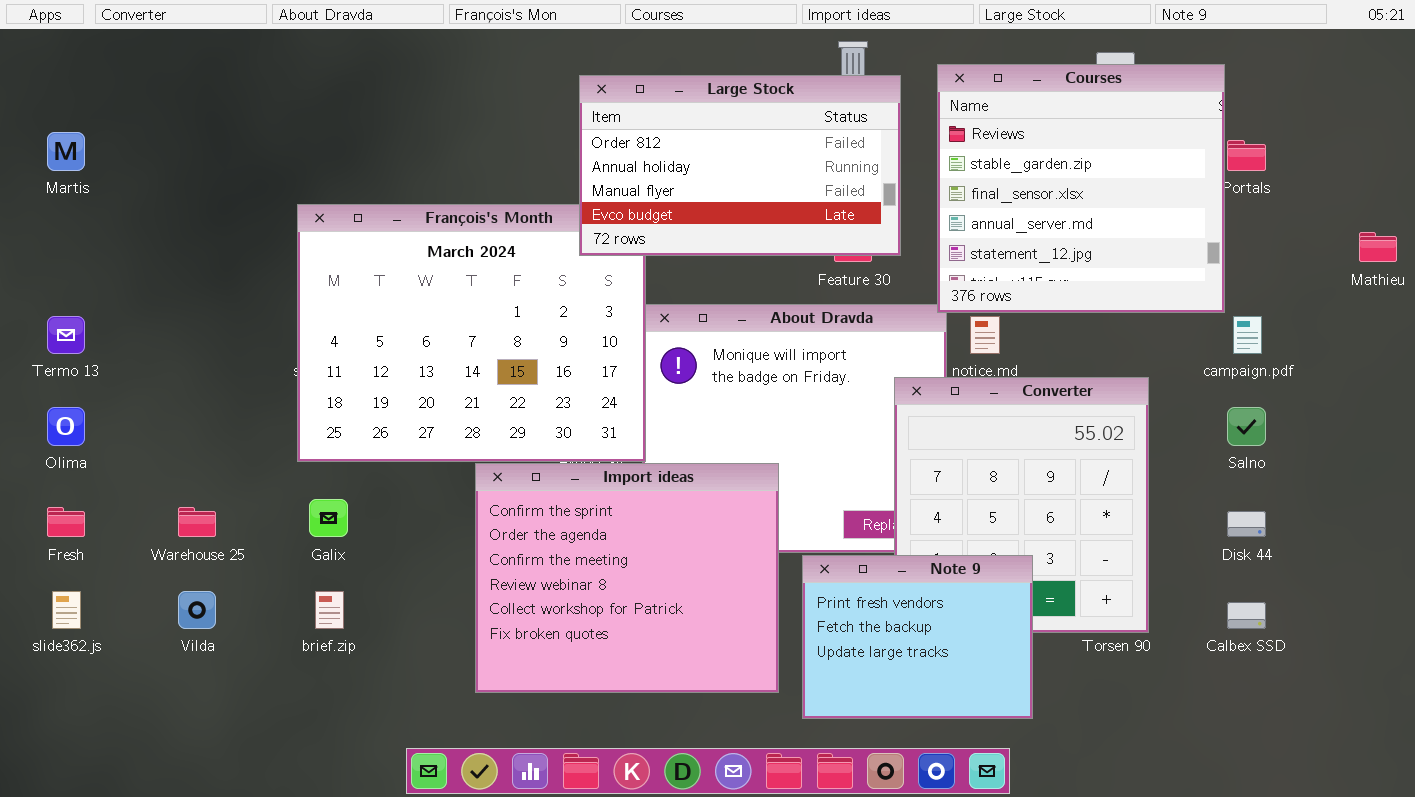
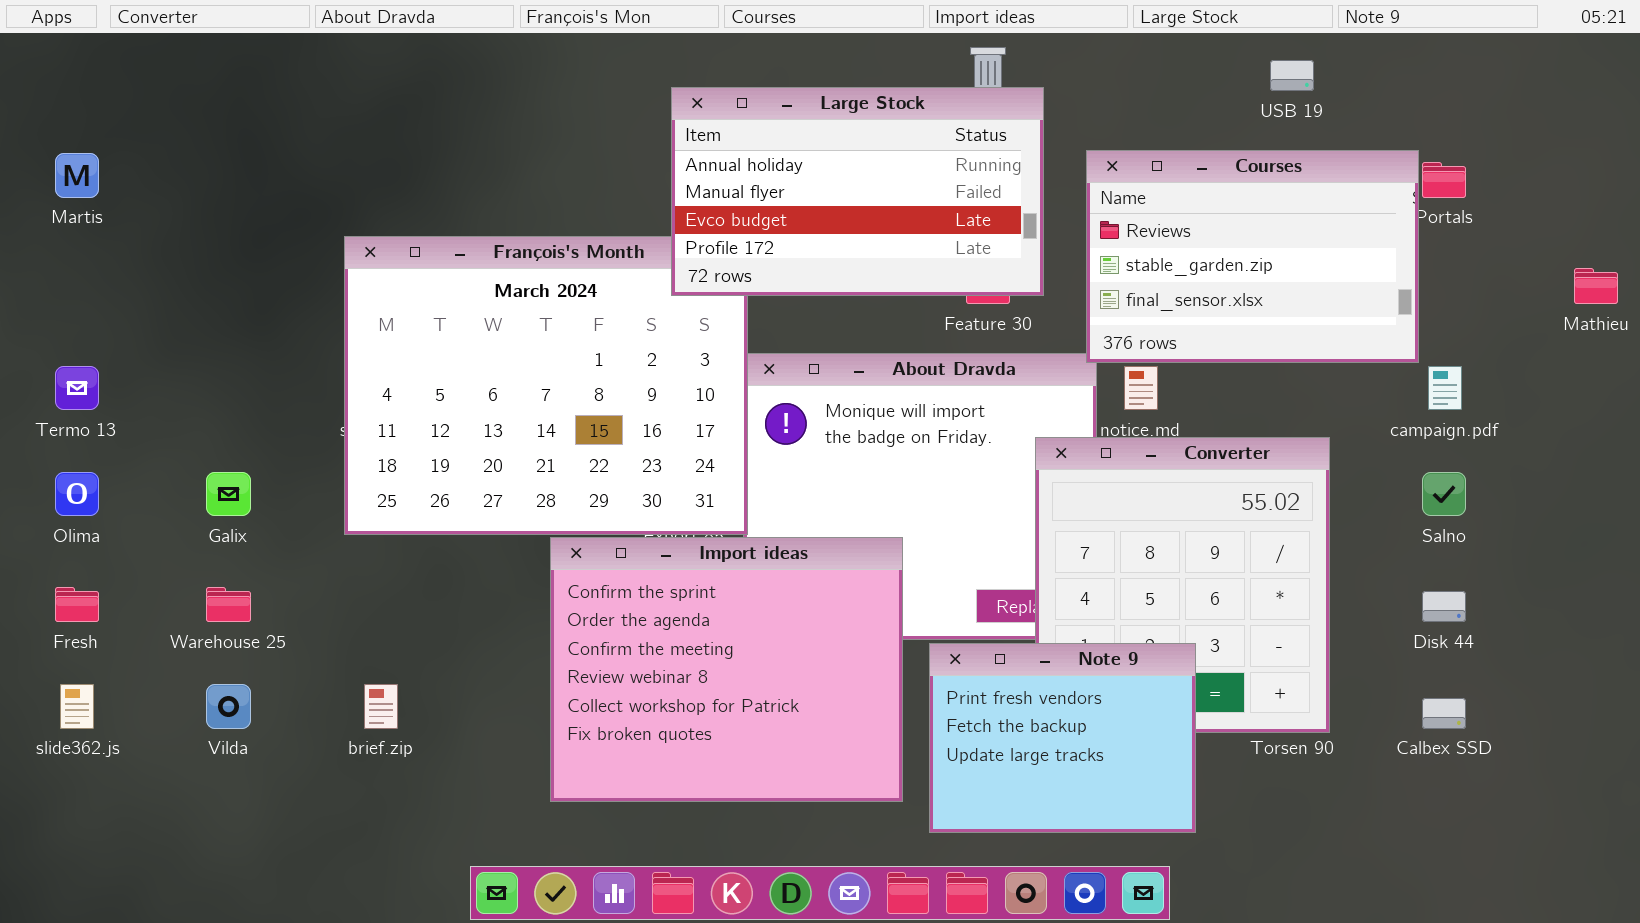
Courses: [937,64,1225,313] -> [1086,150,1419,363], resized
Large Stock: [579,75,901,256] -> [671,87,1044,296], scrolled down 1 row
Galix: [309,499,348,537] -> [206,472,251,516], moved

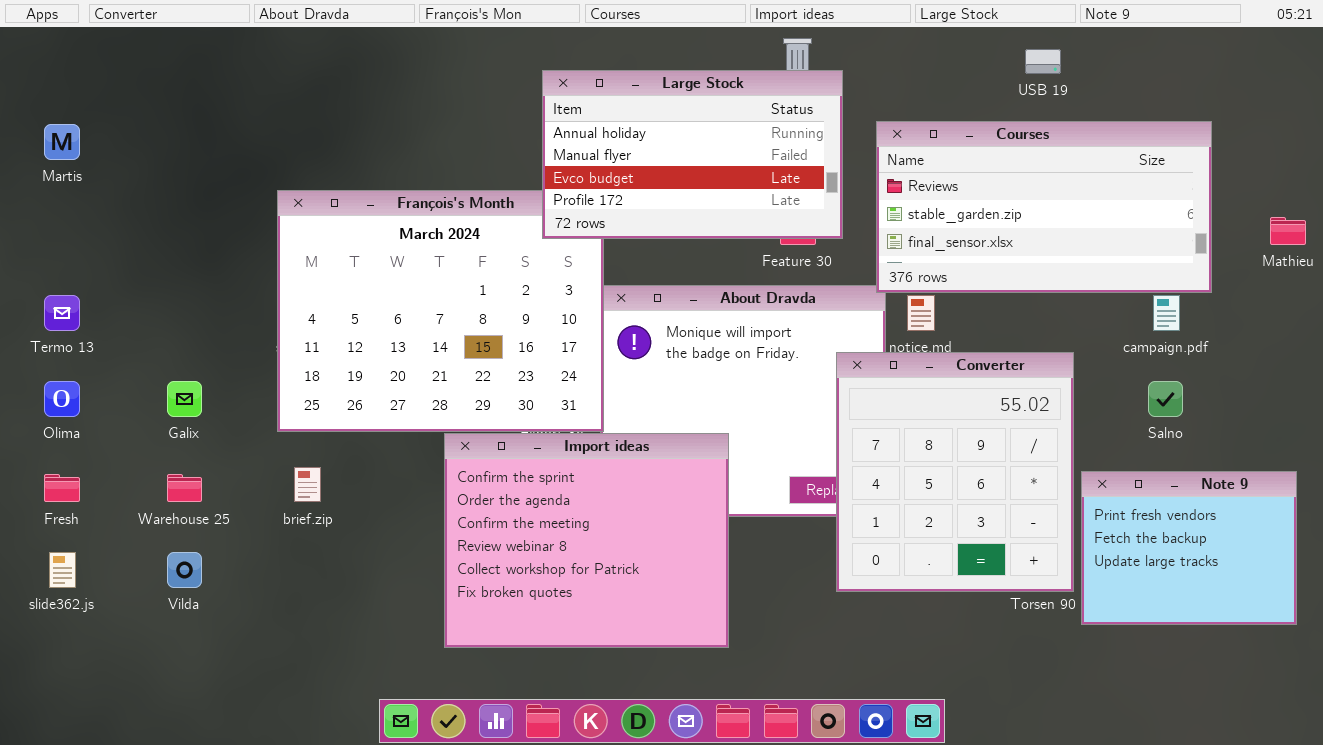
Courses: [1086,150,1419,363] -> [876,121,1212,293], resized
Note 9: [929,643,1196,833] -> [1081,471,1297,625], moved
brief.zip: [364,684,398,729] -> [294,467,321,502], moved

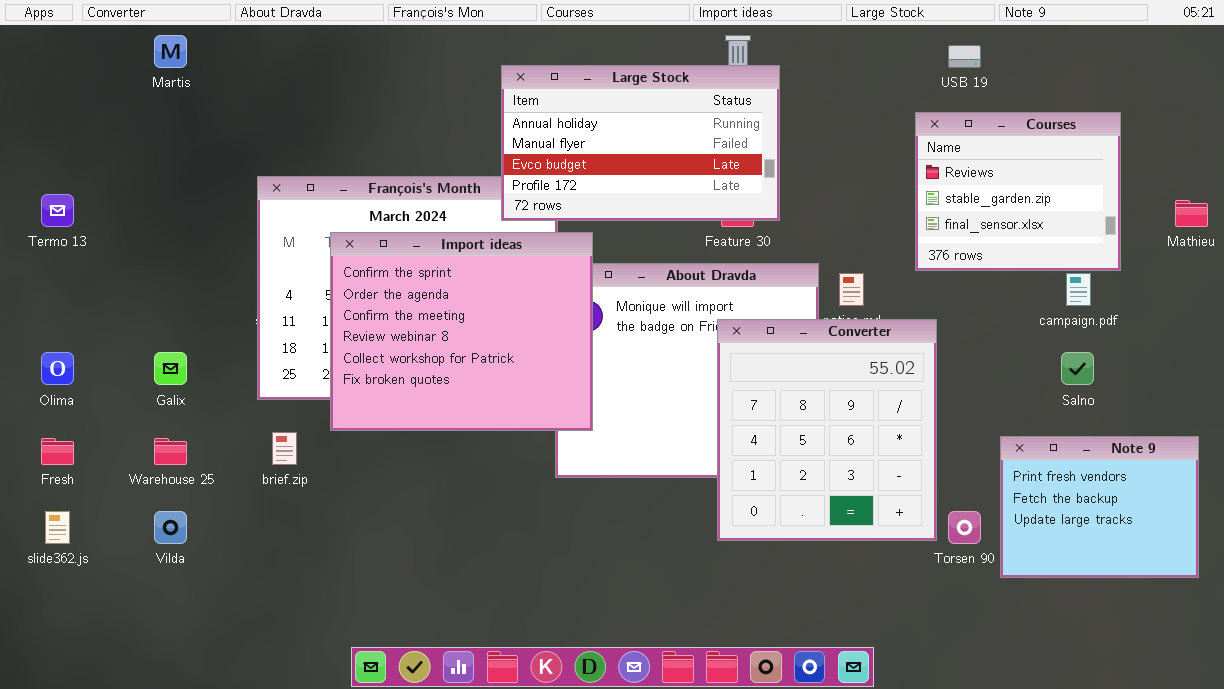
Courses: [876,121,1212,293] -> [915,112,1121,271], resized
Martis: [44,124,80,160] -> [154,35,187,68], moved
Termo 13: [44,295,80,331] -> [41,194,74,227], moved
Converter: [836,352,1074,592] -> [717,319,937,541], moved
Import ideas: [444,433,729,648] -> [330,232,593,431], moved

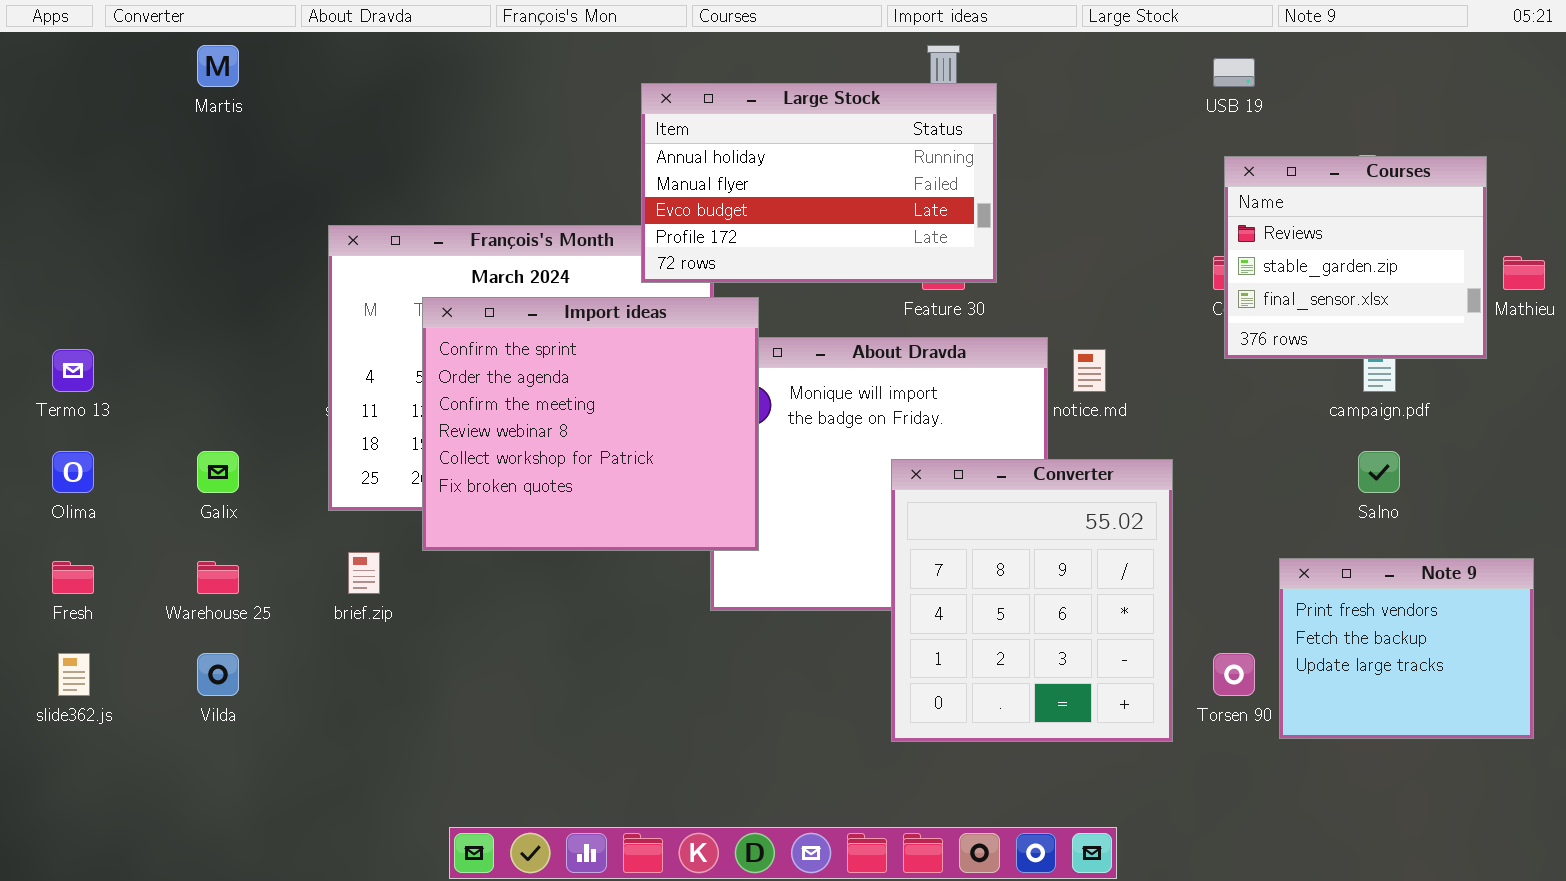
Courses: [915,112,1121,271] -> [1224,156,1487,359], moved
Termo 13: [41,194,74,227] -> [52,349,94,392], moved
Converter: [717,319,937,541] -> [891,459,1173,742], moved

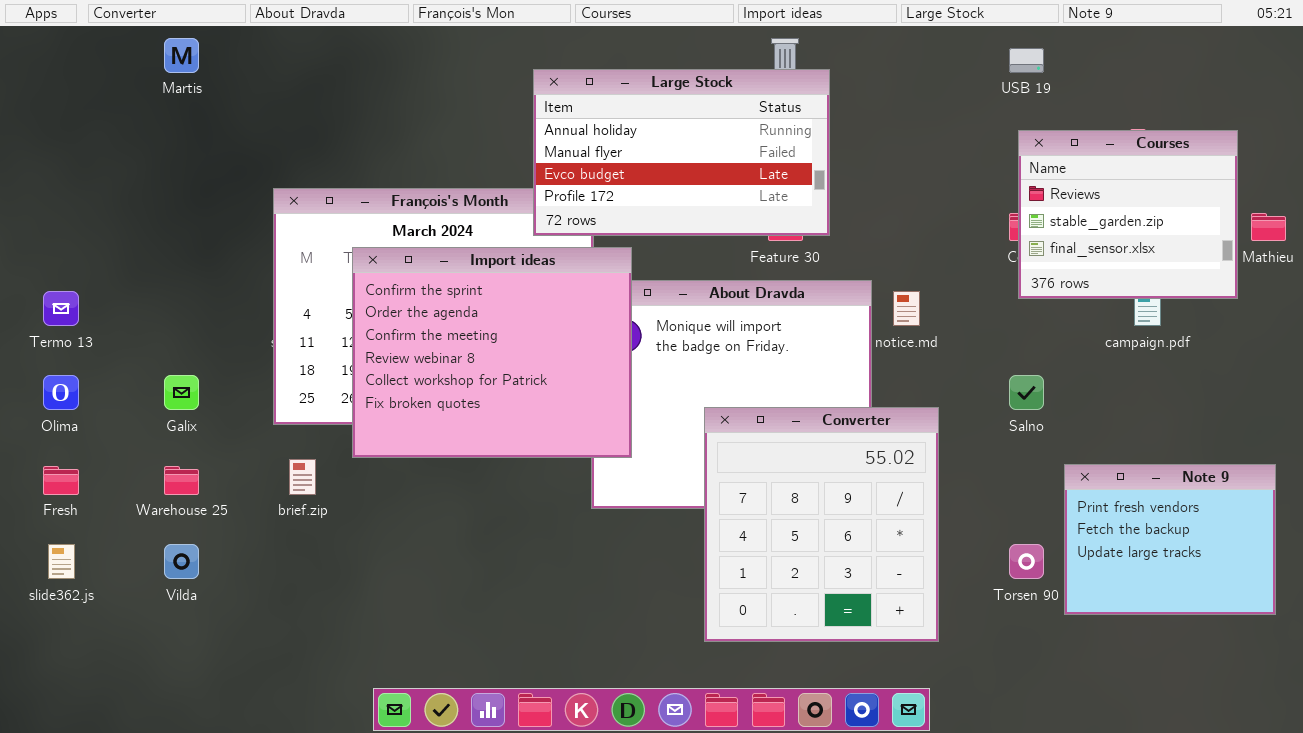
Salno: [1358,451,1400,493] -> [1009,375,1044,410], moved
Converter: [891,459,1173,742] -> [704,407,939,642], moved

